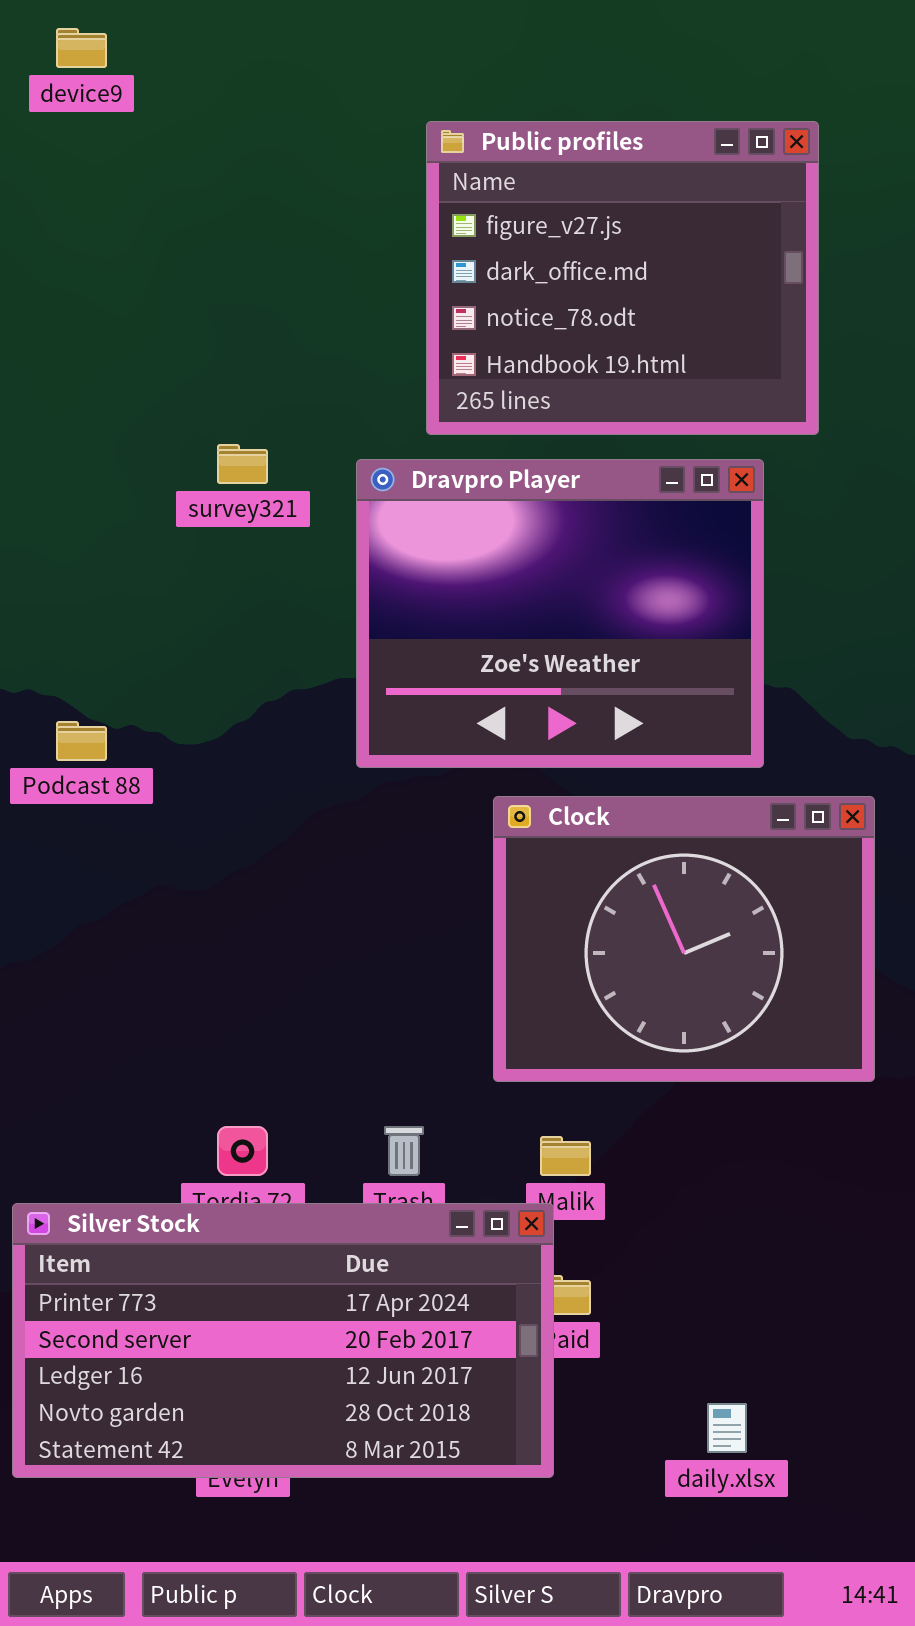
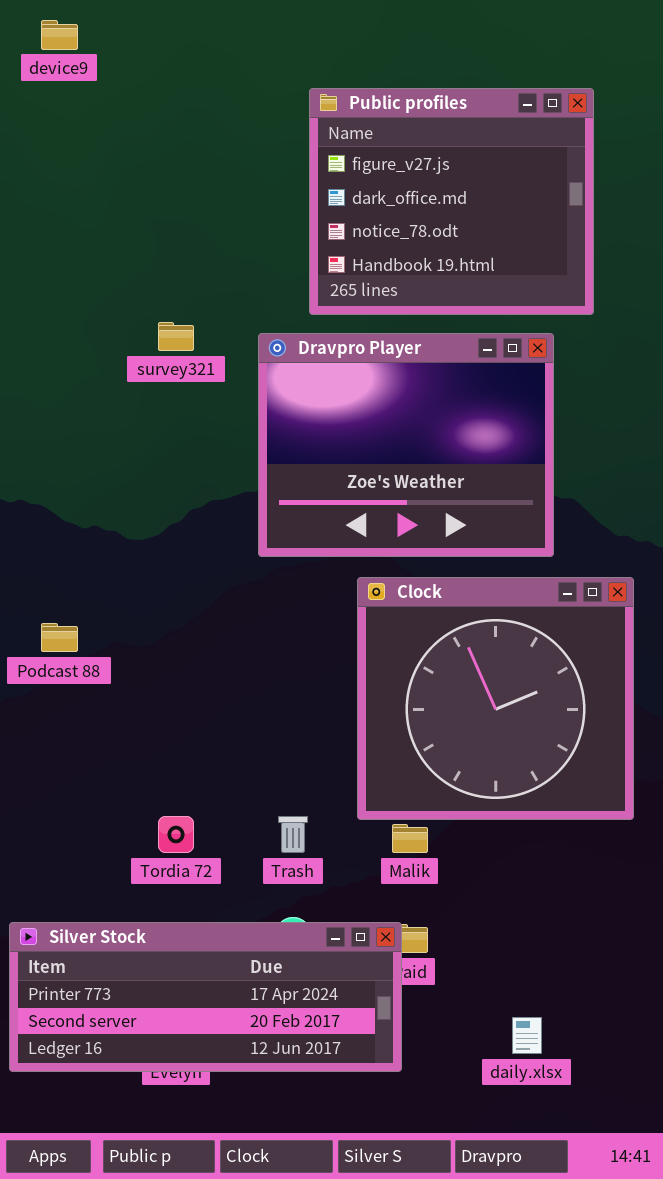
Podcast 88: [56,721,107,761] -> [41,623,78,652], moved
Clock: [493,796,875,1082] -> [357,577,634,820], resized
Silver Stock: [12,1203,554,1478] -> [9,922,402,1072], resized

